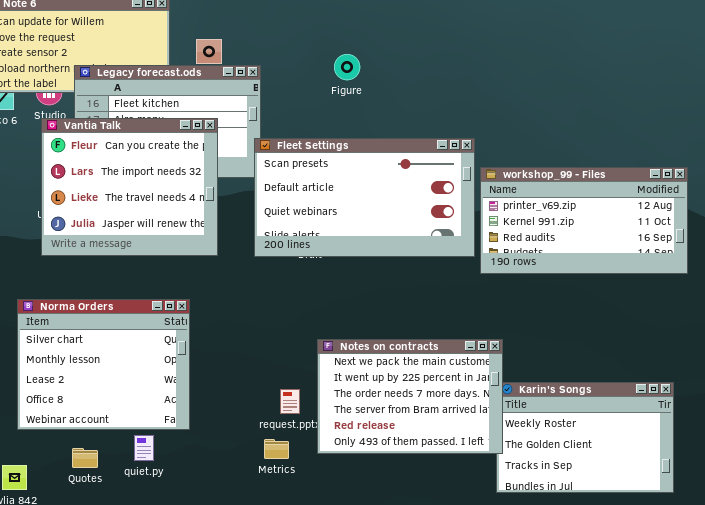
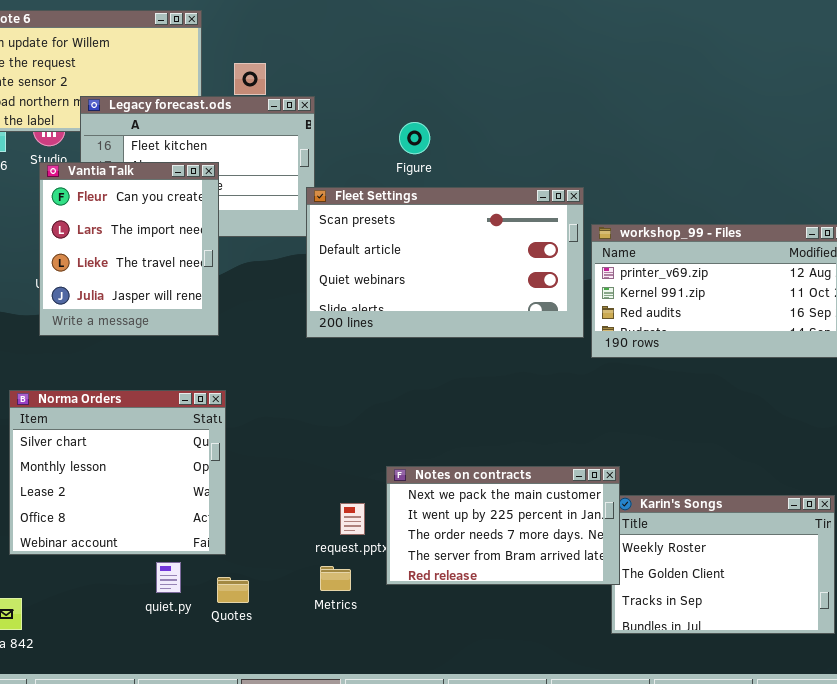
Figure: [334,54,360,80] -> [399,122,430,154], moved
Vantia Talk: [41,118,218,256] -> [39,162,219,336], resized
Notes on contracts: [317,339,503,454] -> [386,466,620,585], resized
Quotes: [72,448,98,468] -> [217,577,249,603], moved

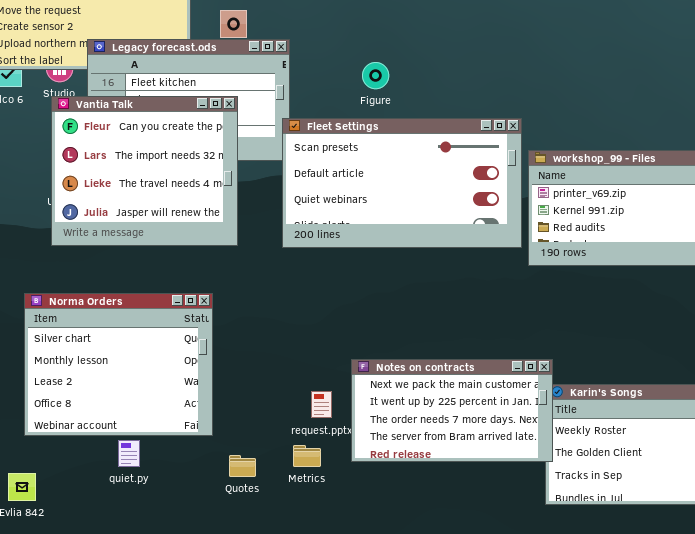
Vantia Talk: [39,162,219,336] -> [51,96,238,246], resized
quiet.py: [156,562,181,593] -> [118,440,140,467], moved
Quotes: [217,577,249,603] -> [229,455,256,477], moved

